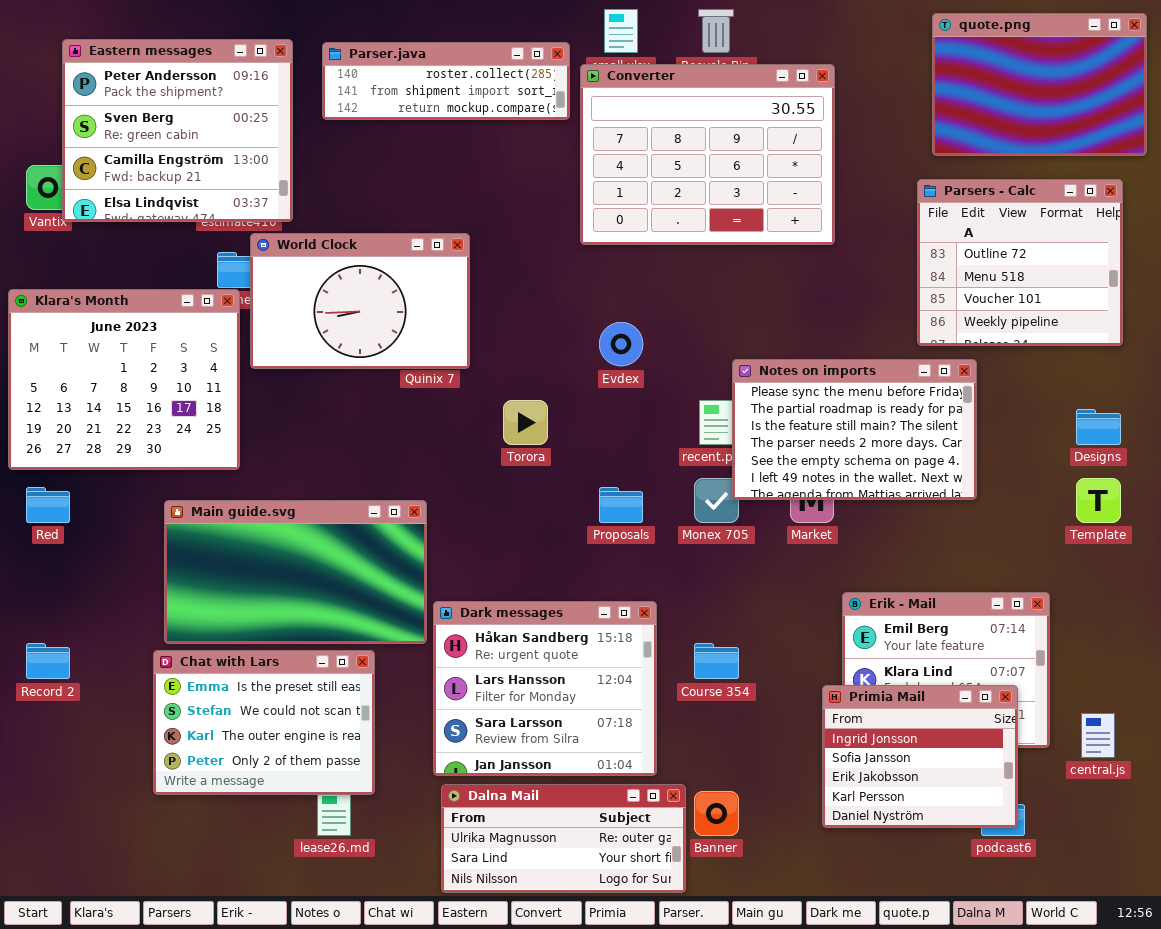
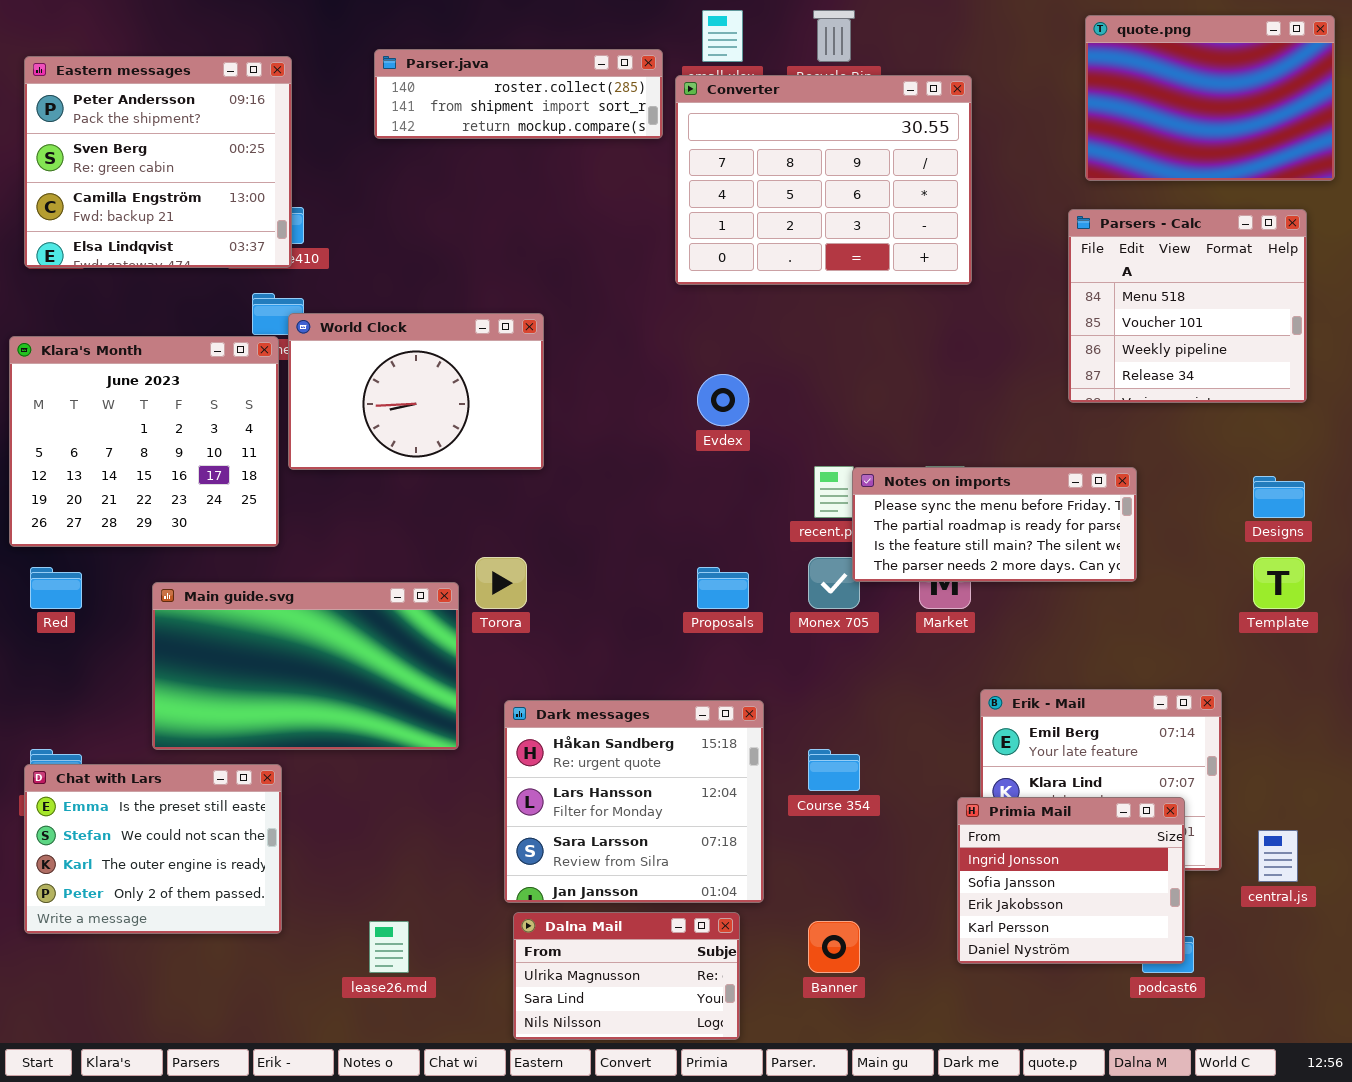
Eastern messages: [62,39,293,222] -> [24,56,292,268], moved
Parsers - Calc: [917,179,1123,346] -> [1068,209,1307,403], scrolled down 1 row
World Clock: [250,233,470,369] -> [288,313,544,470], moved
Notes on imports: [732,359,977,500] -> [852,467,1137,582], resized
Torora: [503,400,548,445] -> [475,557,527,609], moved
Main guide.svg: [164,500,427,644] -> [152,582,459,750], moved
Chat with Lars: [153,650,375,795] -> [24,764,282,934], moved
Dalna Mail: [441,784,686,893] -> [513,912,740,1040], resized

